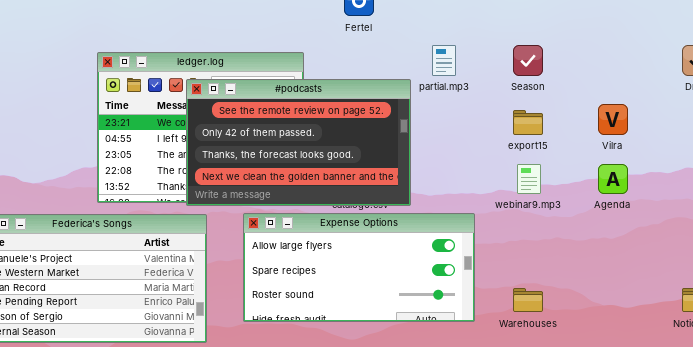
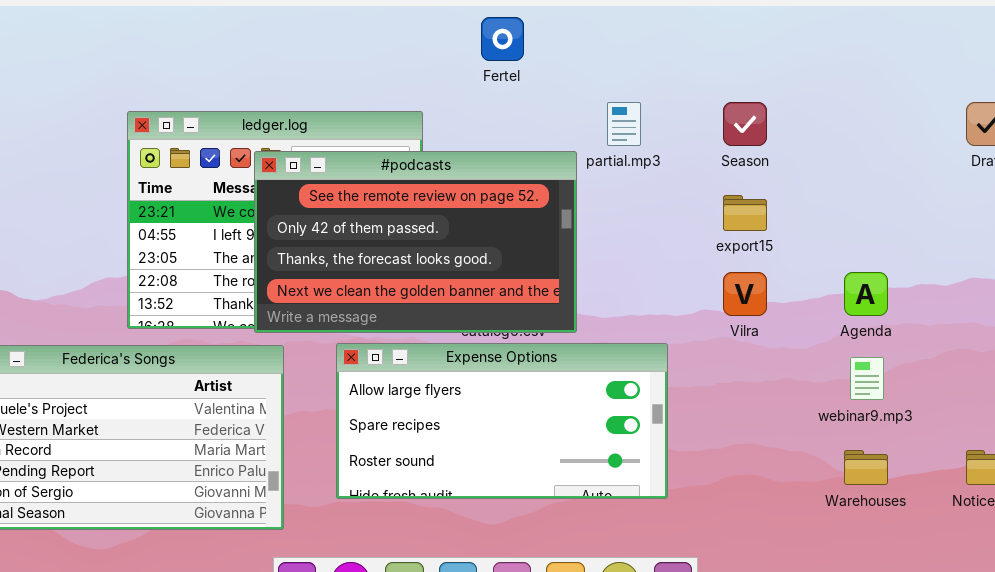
Vilra: [598,104,628,135] -> [723,272,767,316], moved
webinar9.mp3: [517,164,541,194] -> [850,357,884,400], moved
Warehouses: [513,288,543,312] -> [844,450,888,485], moved

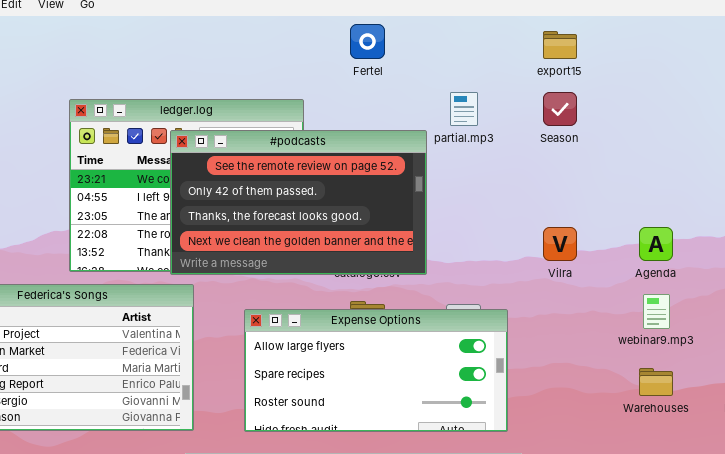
export15: [723,195,767,231] -> [543,31,577,59], moved
Expense Options: [336,343,668,499] -> [244,309,508,432], moved

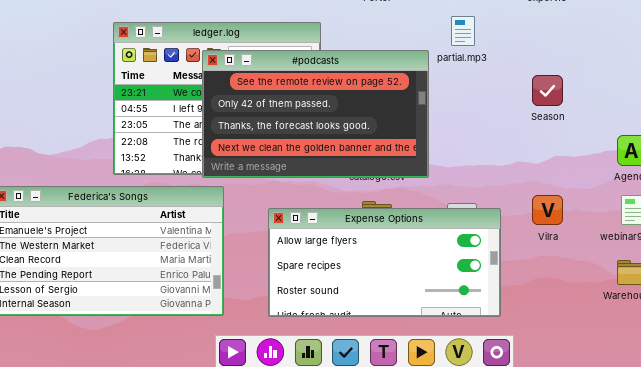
Season: [543,92,577,126] -> [532,75,563,106], moved
Vilra: [543,227,577,261] -> [532,195,563,225], moved

